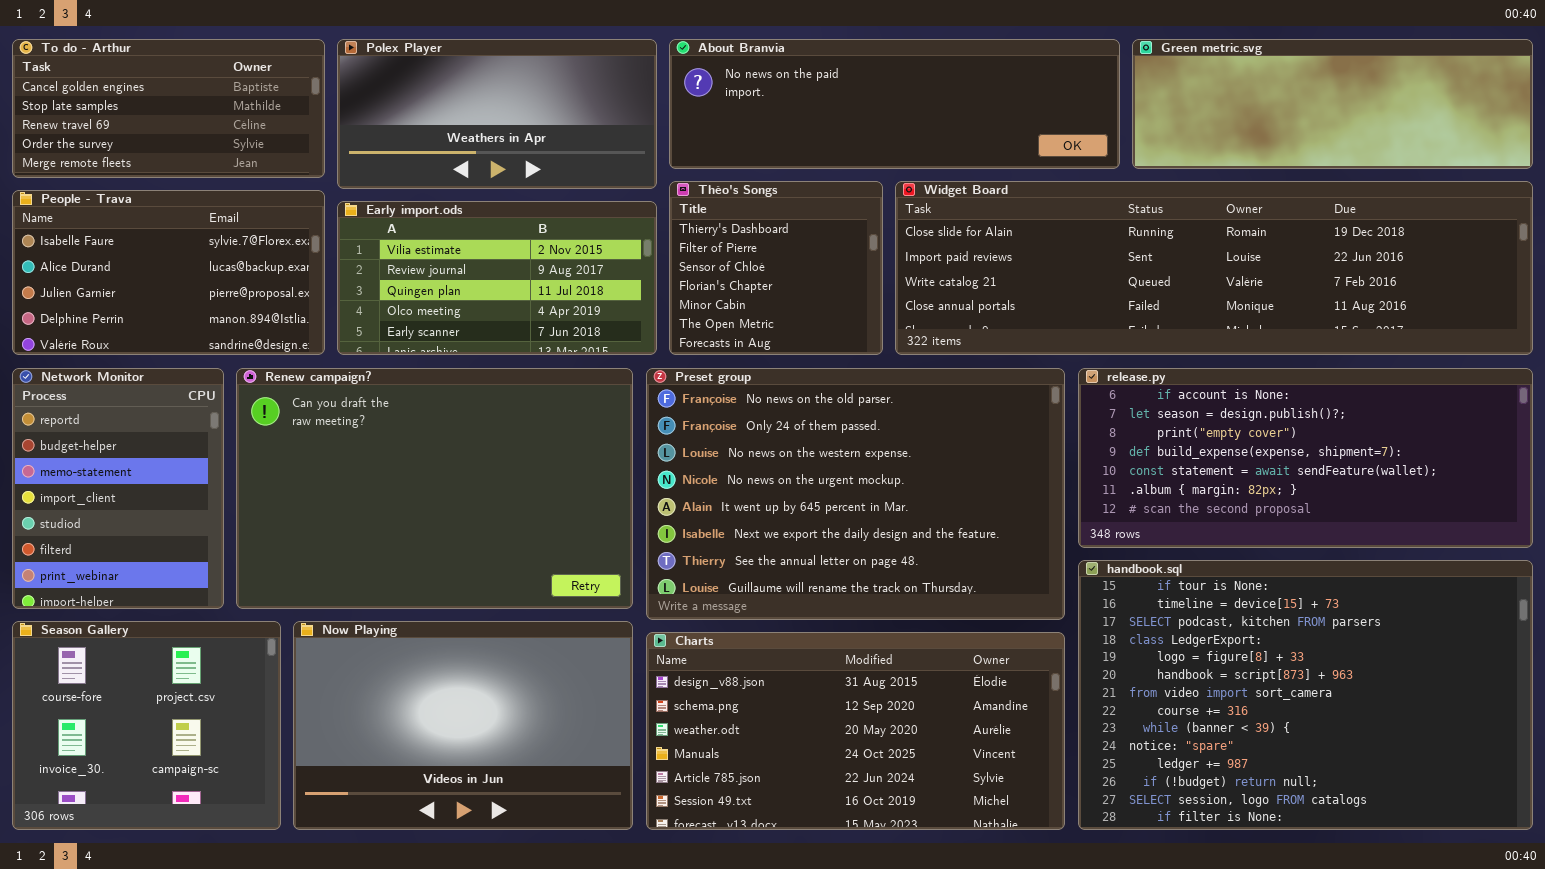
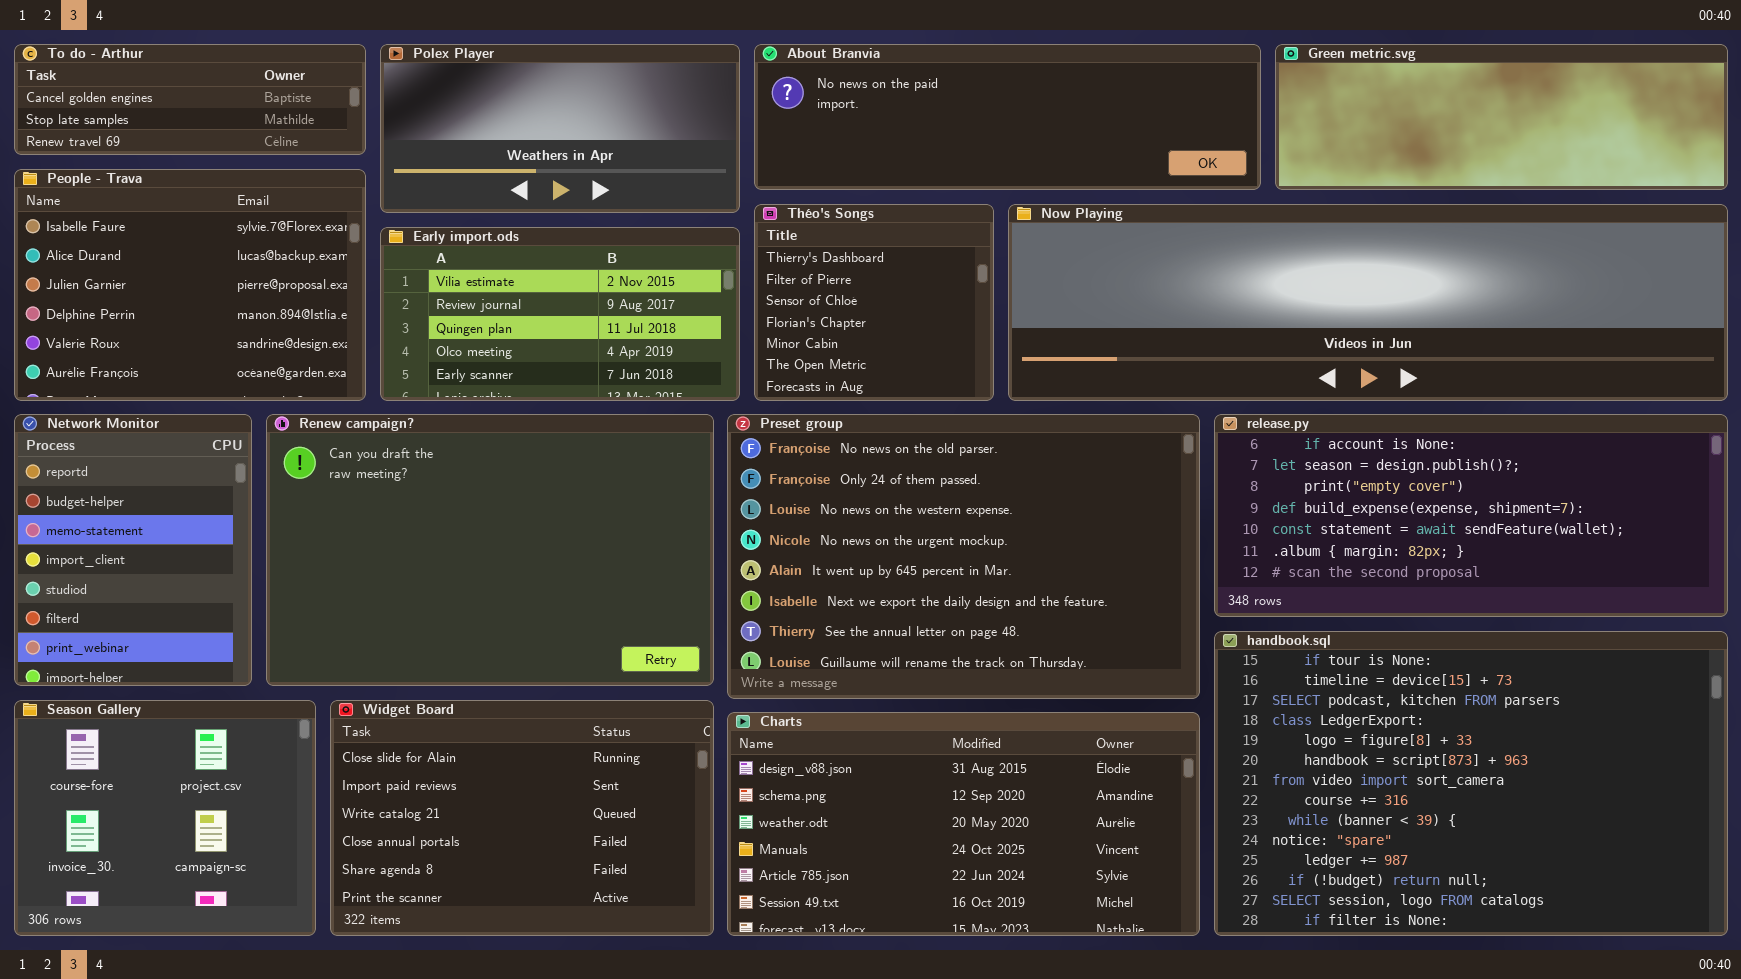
To do - Arthur: [12,39,325,178] -> [14,44,366,155], resized
Widget Board: [895,181,1533,355] -> [330,700,714,936], moved, resized
People - Trava: [12,190,325,355] -> [14,169,366,401], resized
Now Playing: [293,621,633,830] -> [1008,204,1728,401], moved, resized

